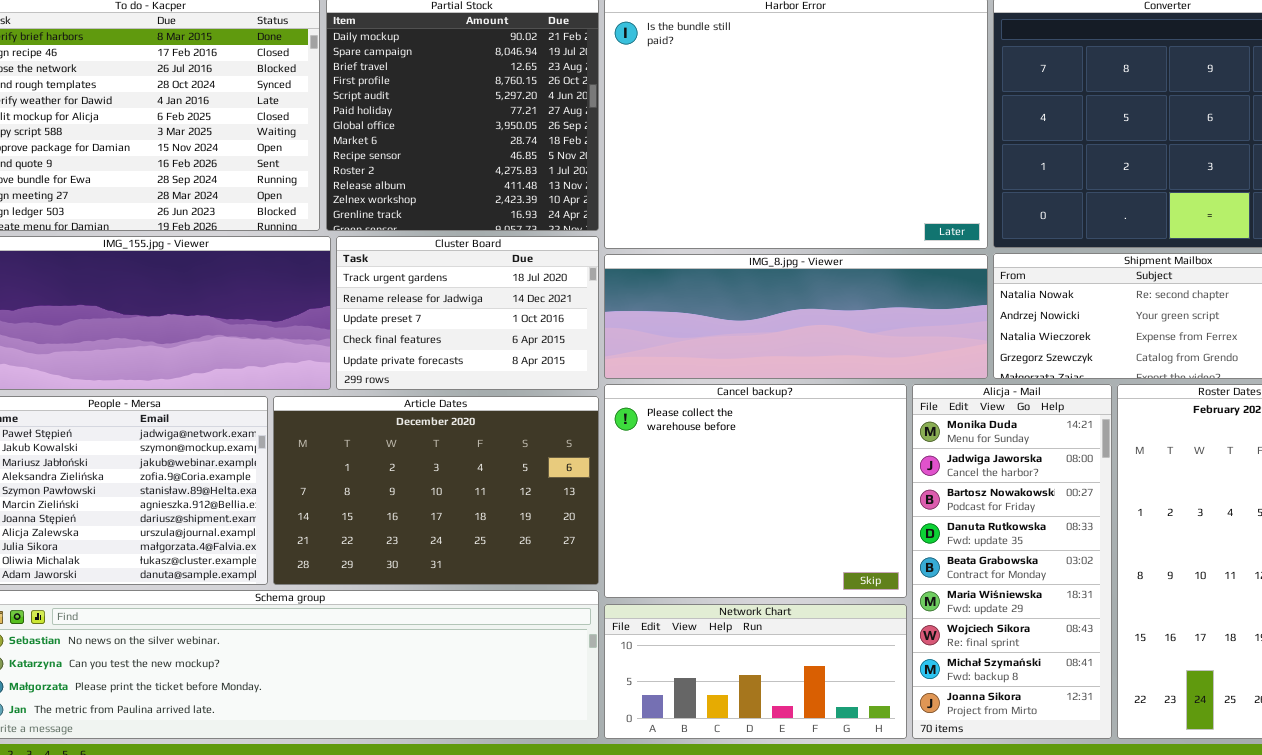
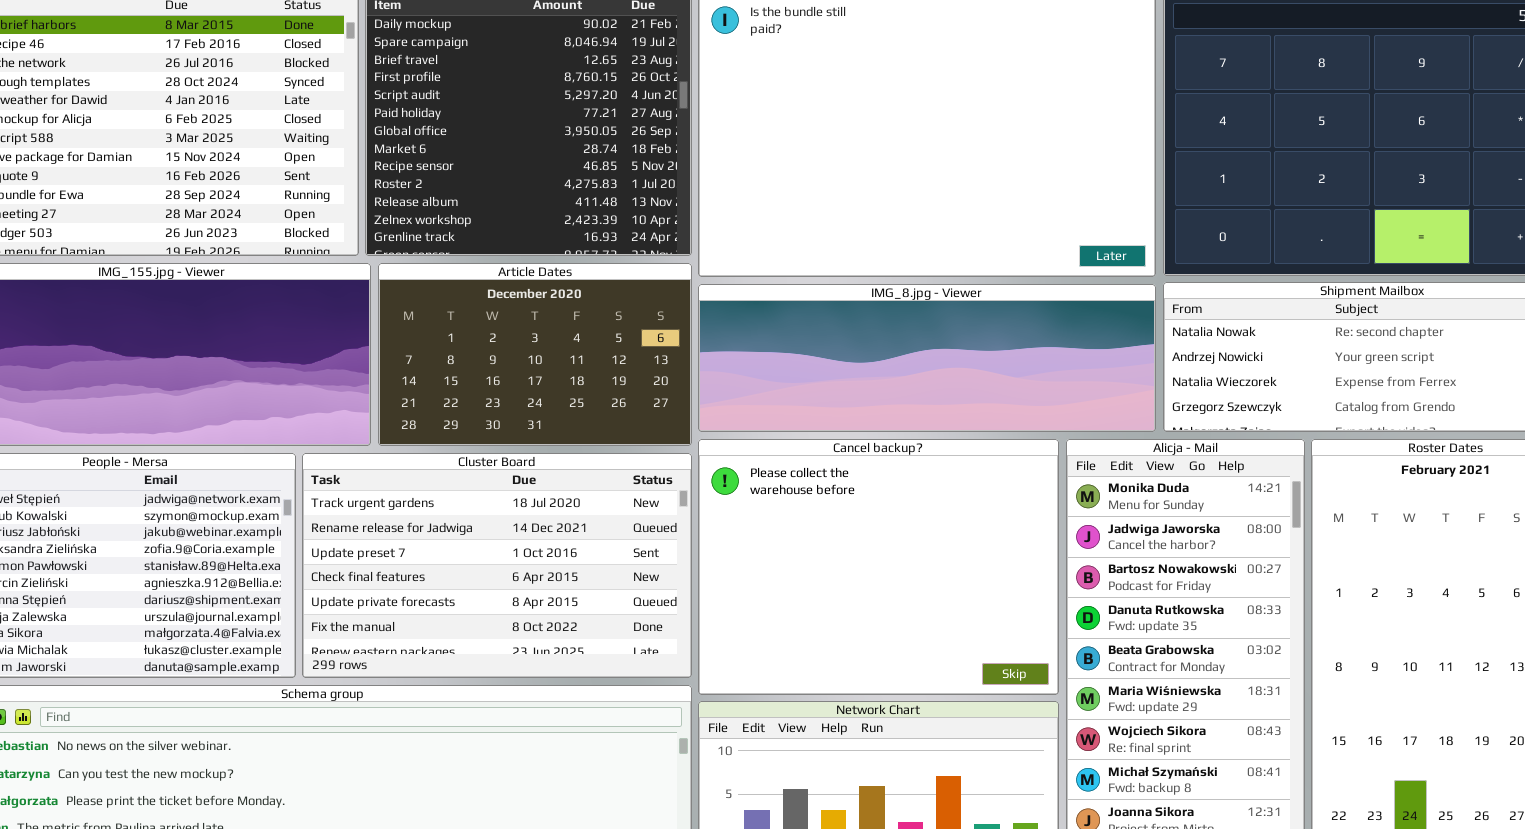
Cluster Board: [336,236,599,390] -> [302,453,692,678], moved, resized
Article Dates: [273,396,599,585] -> [378,263,692,446], moved, resized

